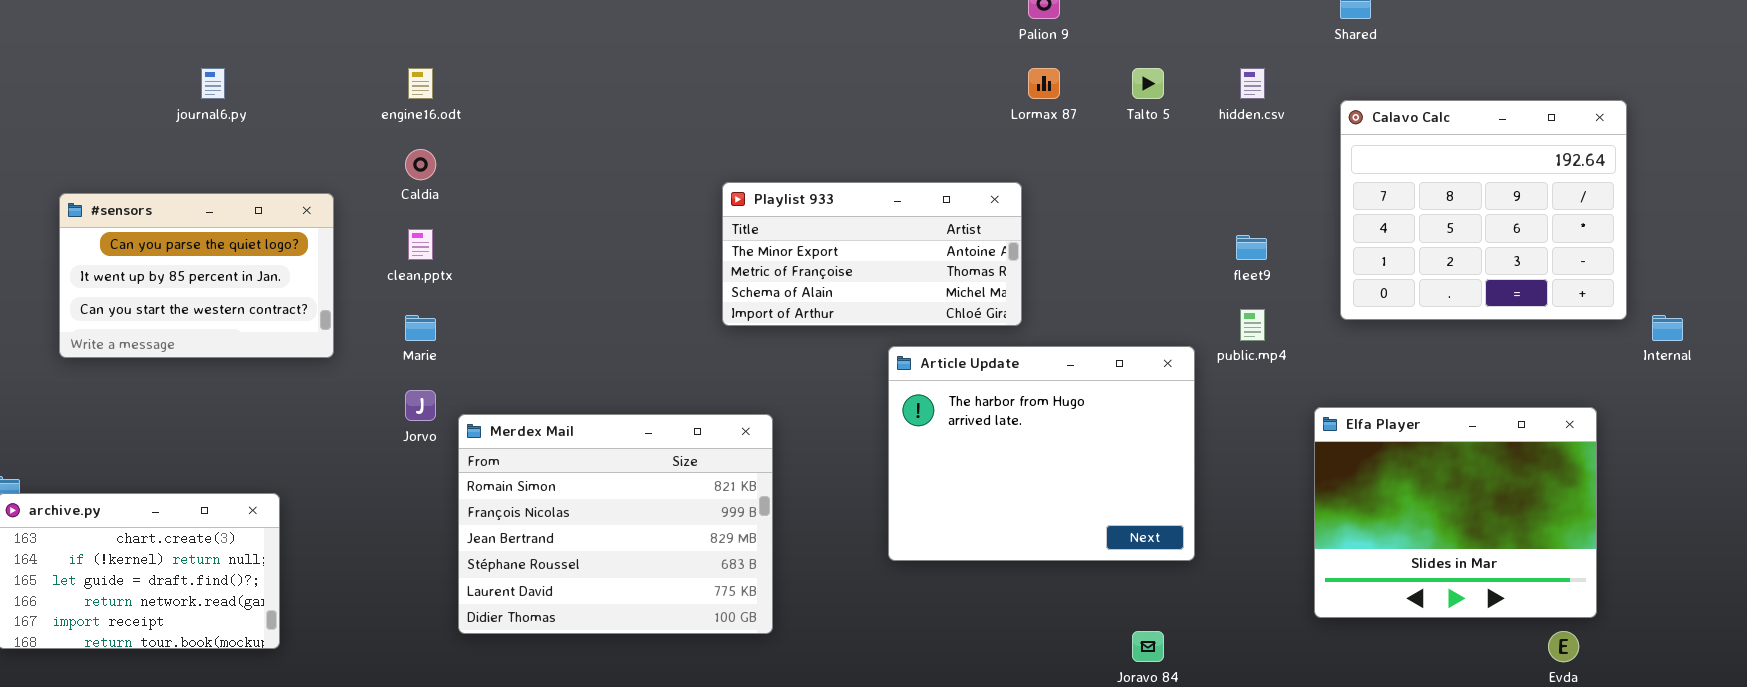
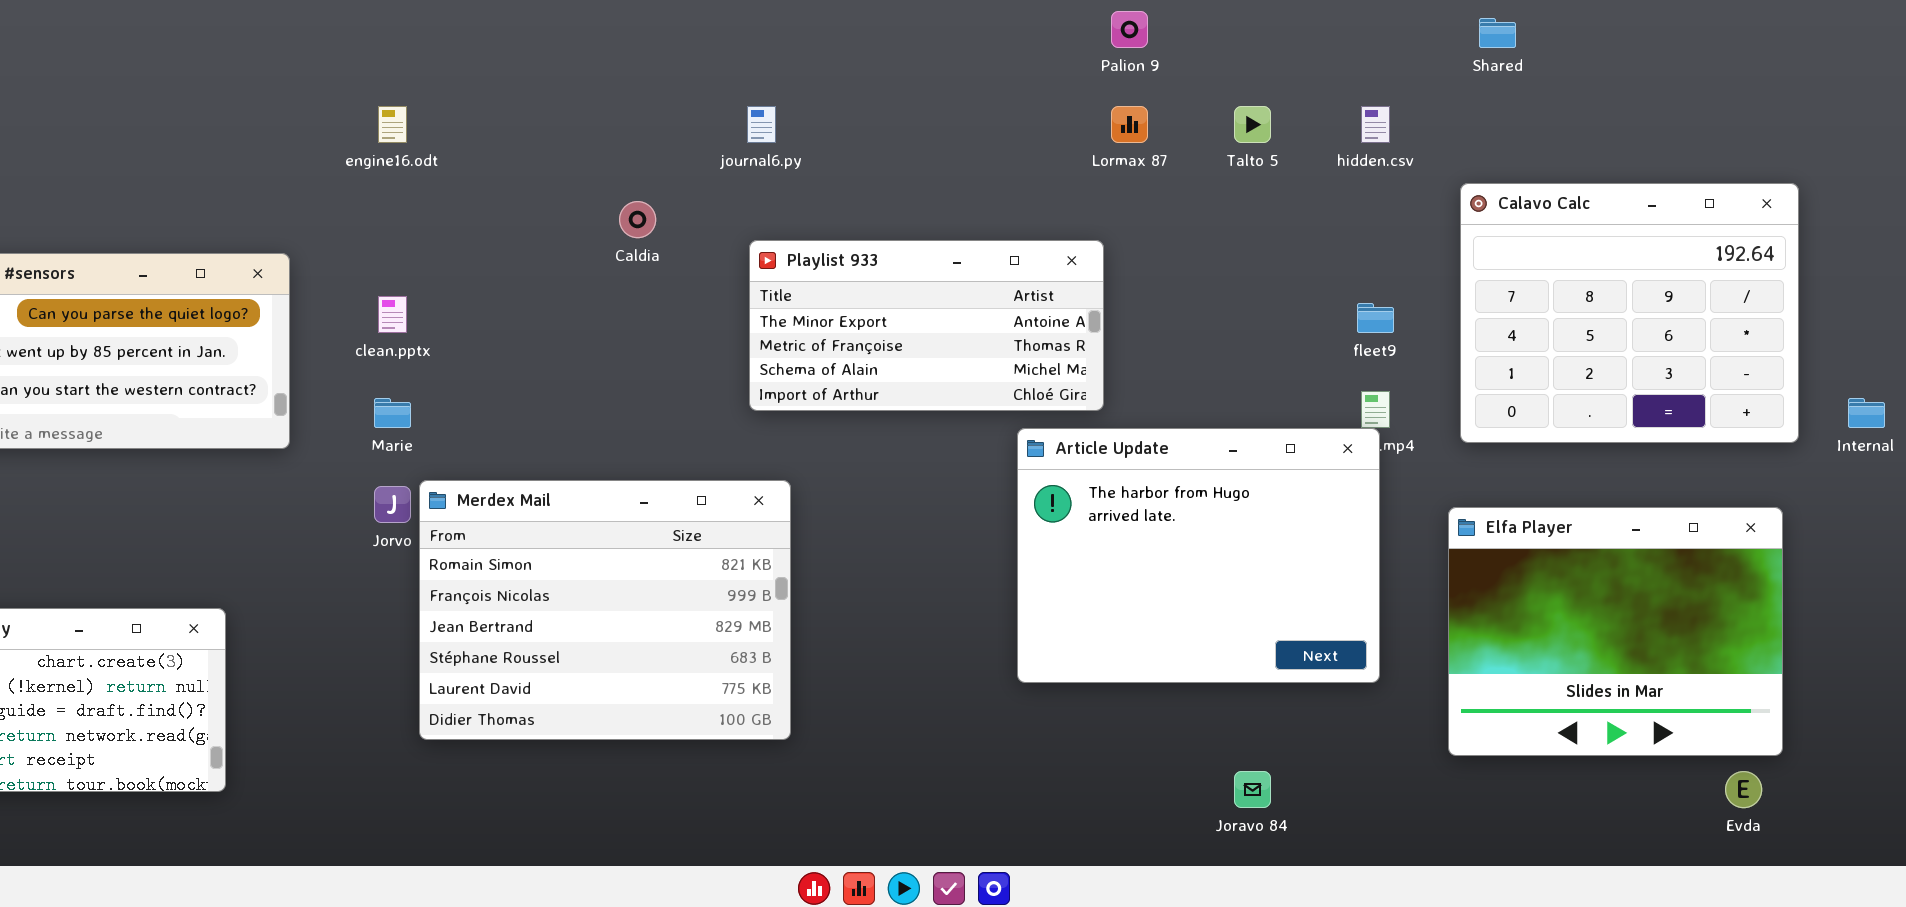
journal6.py: [201,68,225,99] -> [747,106,776,143], moved
Calavo Calc: [1340,100,1627,320] -> [1460,183,1799,443], moved
Caldia: [405,149,436,180] -> [619,201,656,238], moved
Article Update: [888,346,1195,561] -> [1017,428,1380,683], moved
Merdex Mail: [458,414,773,634] -> [419,480,791,740], moved

